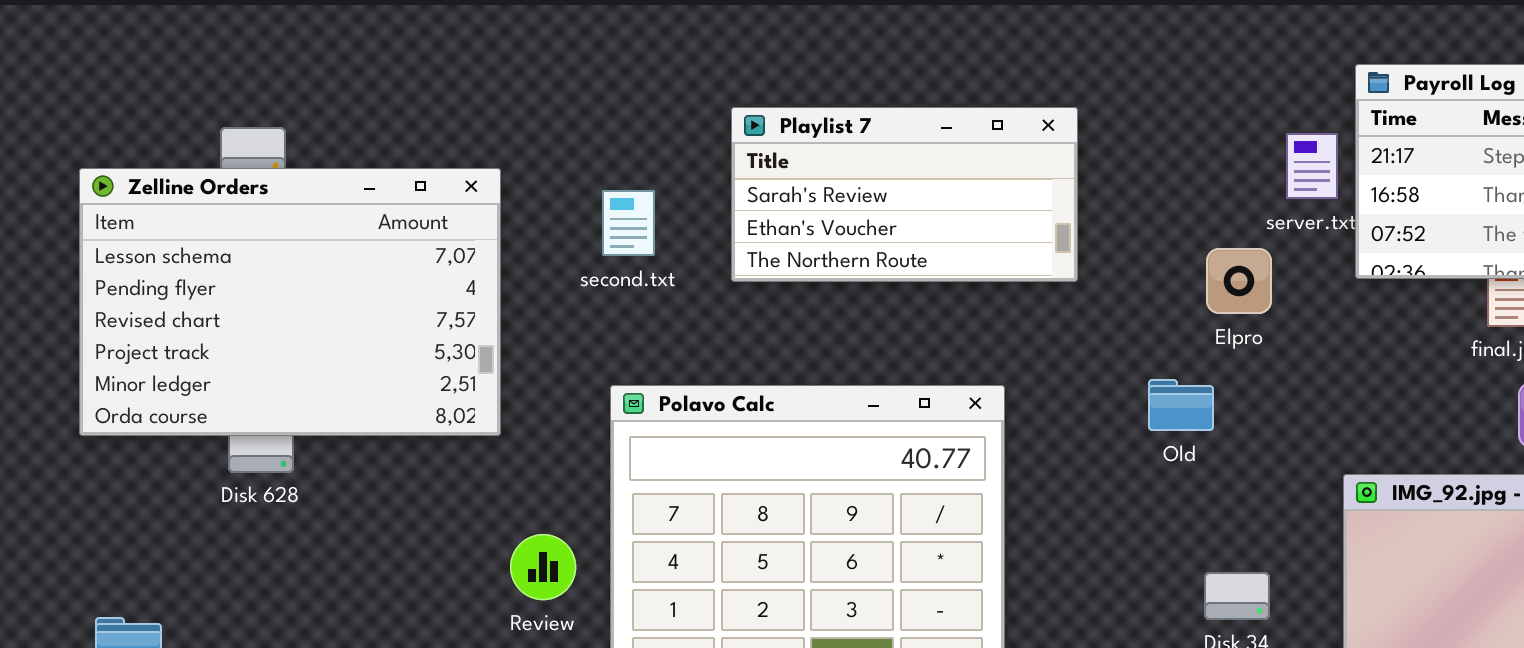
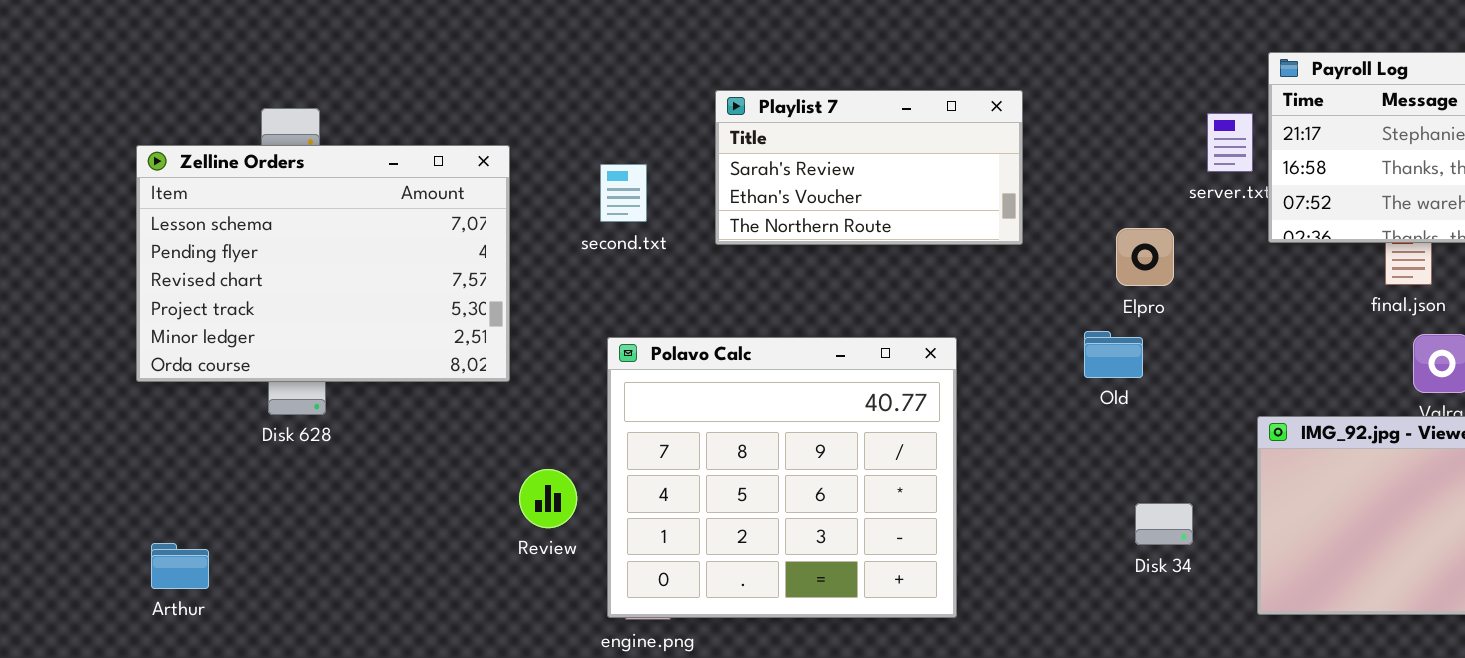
Elpro: [1206,248,1272,314] -> [1116,228,1174,286], moved

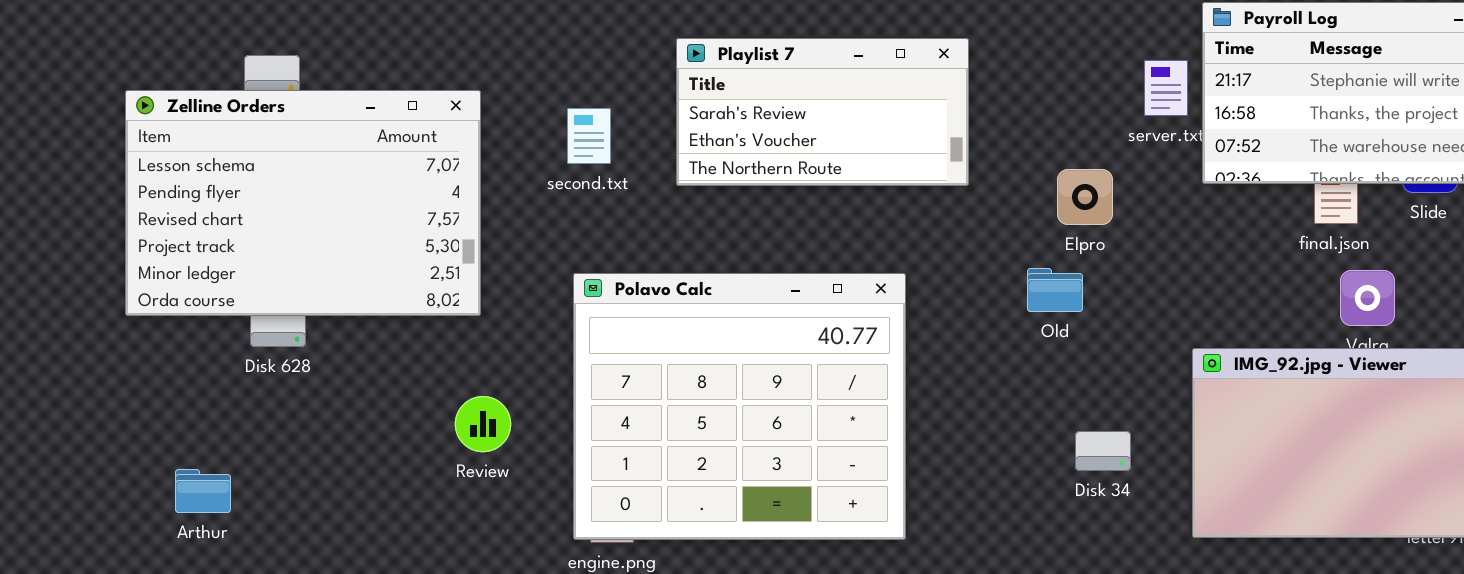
Review: [519,469,577,528] -> [455,396,511,452], moved
Arthur: [151,543,209,589] -> [175,469,231,513], moved

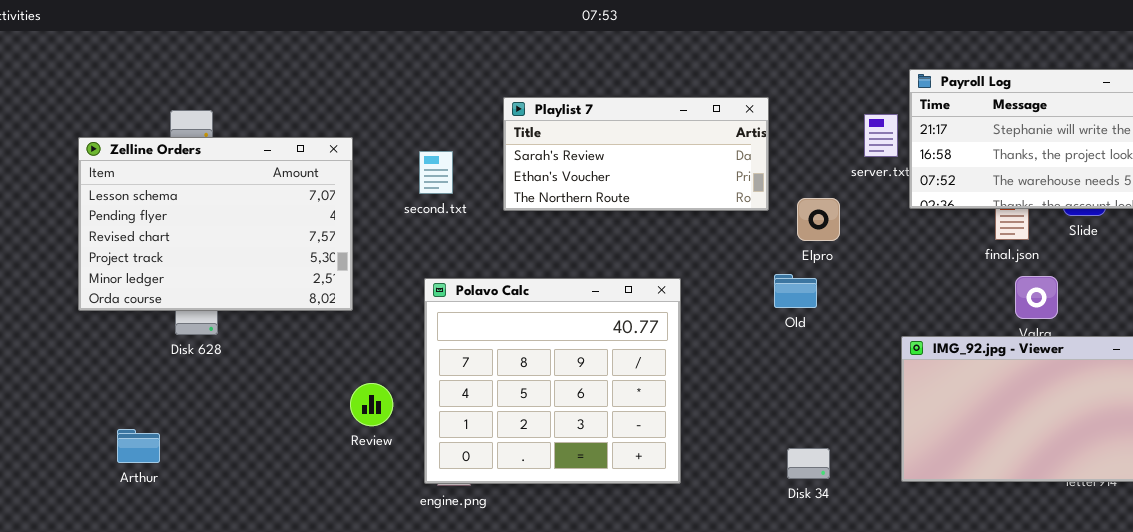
Playlist 7: [676,38,969,186] -> [503,97,769,211], resized
Review: [455,396,511,452] -> [350,383,393,426], moved
Disk 34: [1075,431,1131,471] -> [787,448,830,479], moved

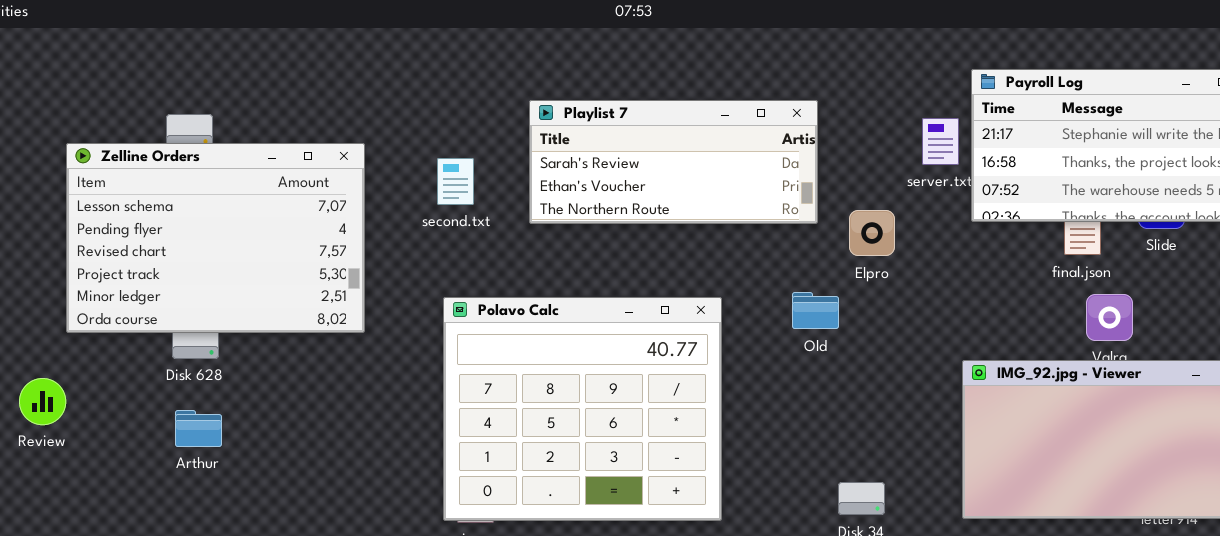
Old: [774,274,817,308] -> [792,292,839,329], moved
Review: [350,383,393,426] -> [19,378,66,425], moved
Arthur: [117,429,160,463] -> [175,410,222,447], moved

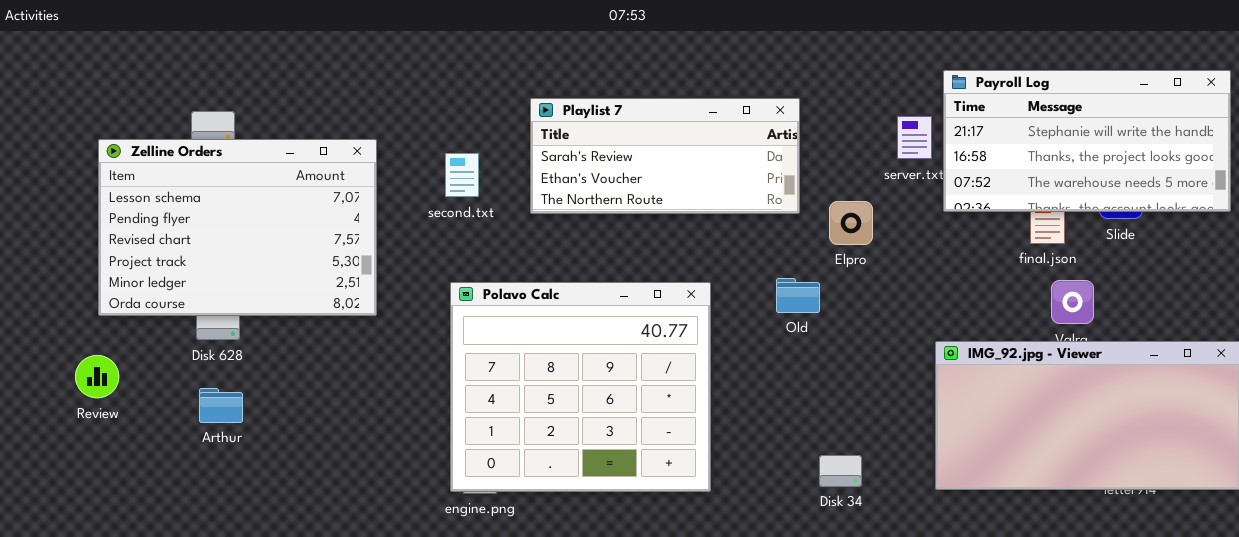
Review: [19,378,66,425] -> [75,355,119,398], moved

